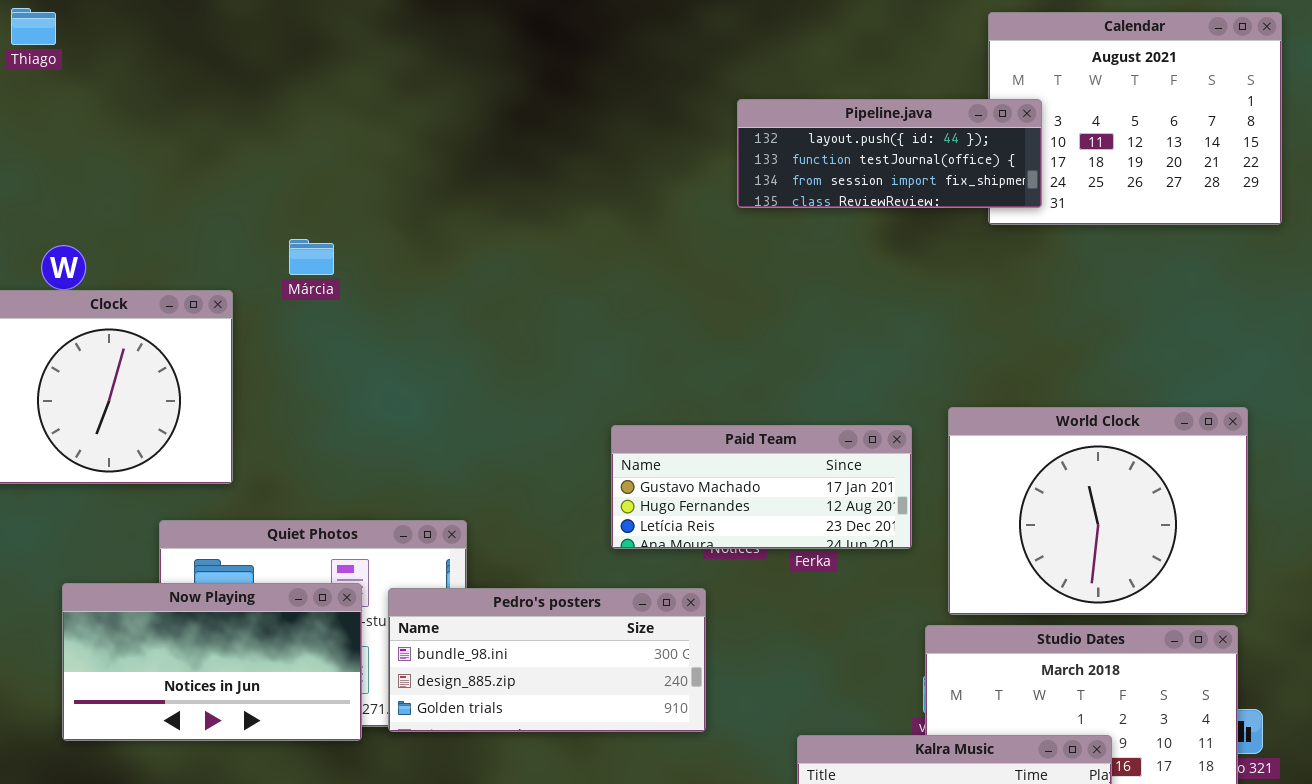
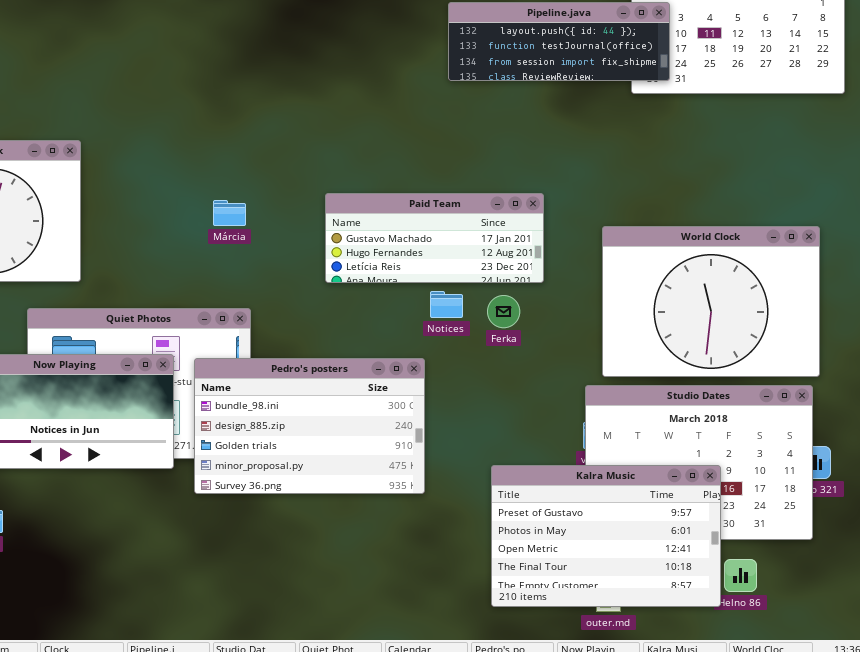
Márcia: [289,239,334,275] -> [213,200,246,226], moved
Paid Team: [611,425,912,549] -> [325,193,544,283], moved
Pedro's posters: [388,588,706,732] -> [194,358,425,494], resized

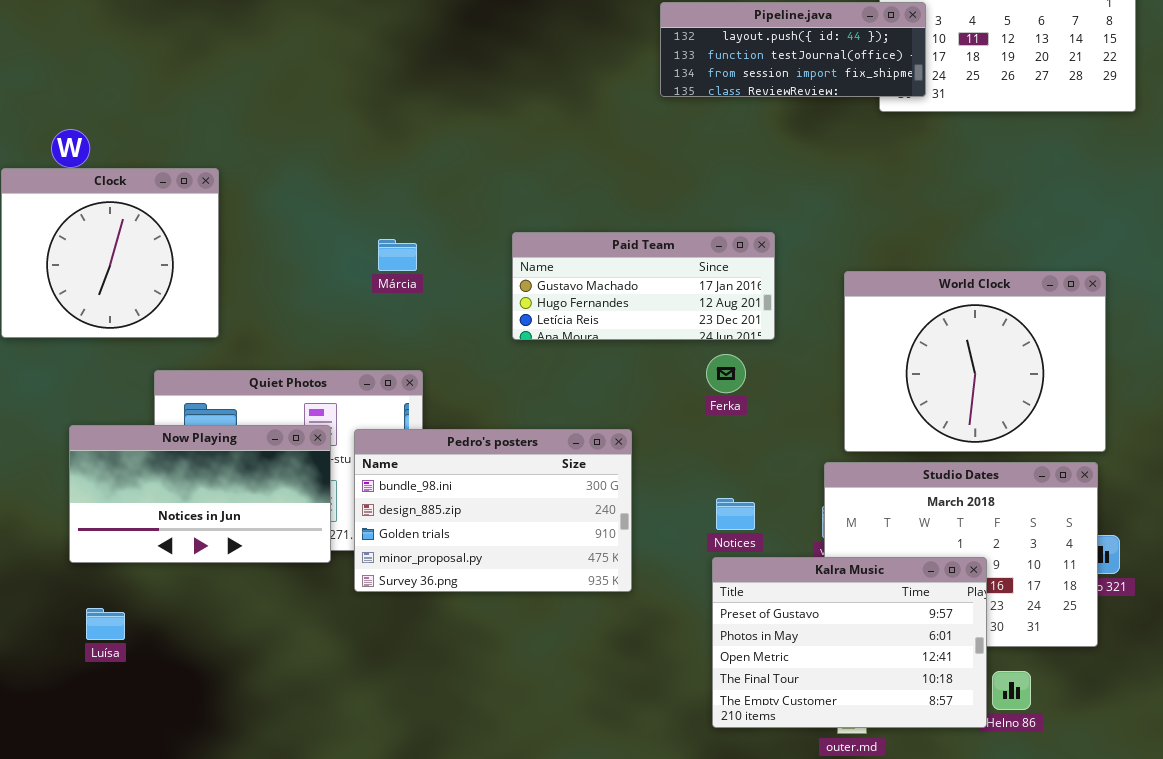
Notices: [430,291,463,318] -> [716,498,755,530], moved

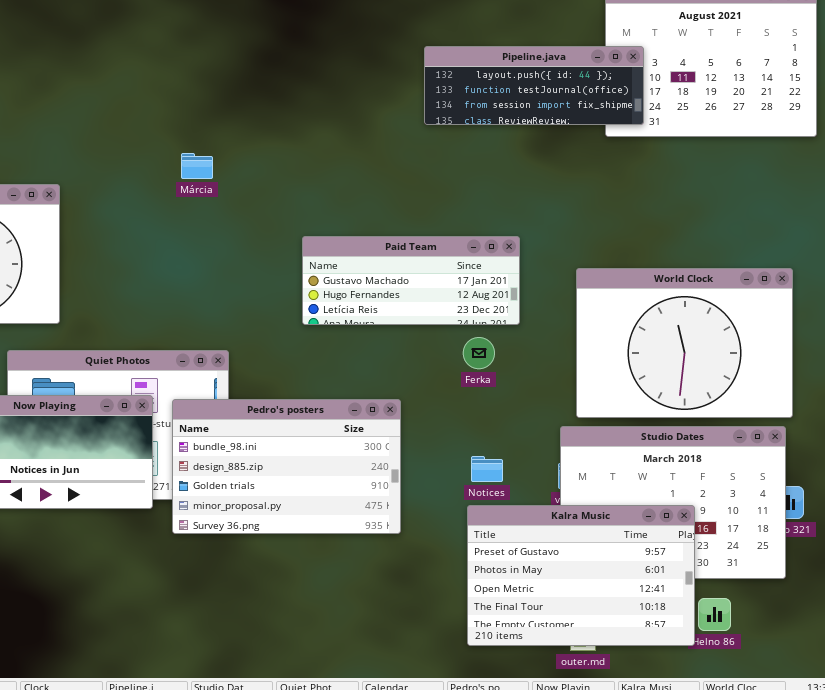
Márcia: [378,239,417,271] -> [181,153,213,179], moved

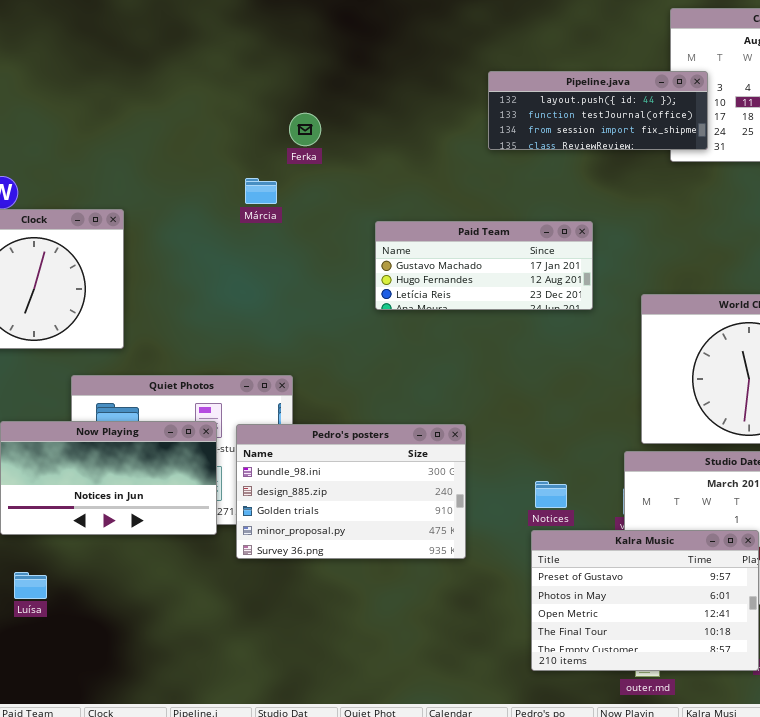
Paid Team: [302,236,520,325] -> [375,221,593,310], moved
Ferka: [463,337,495,369] -> [289,113,321,146], moved

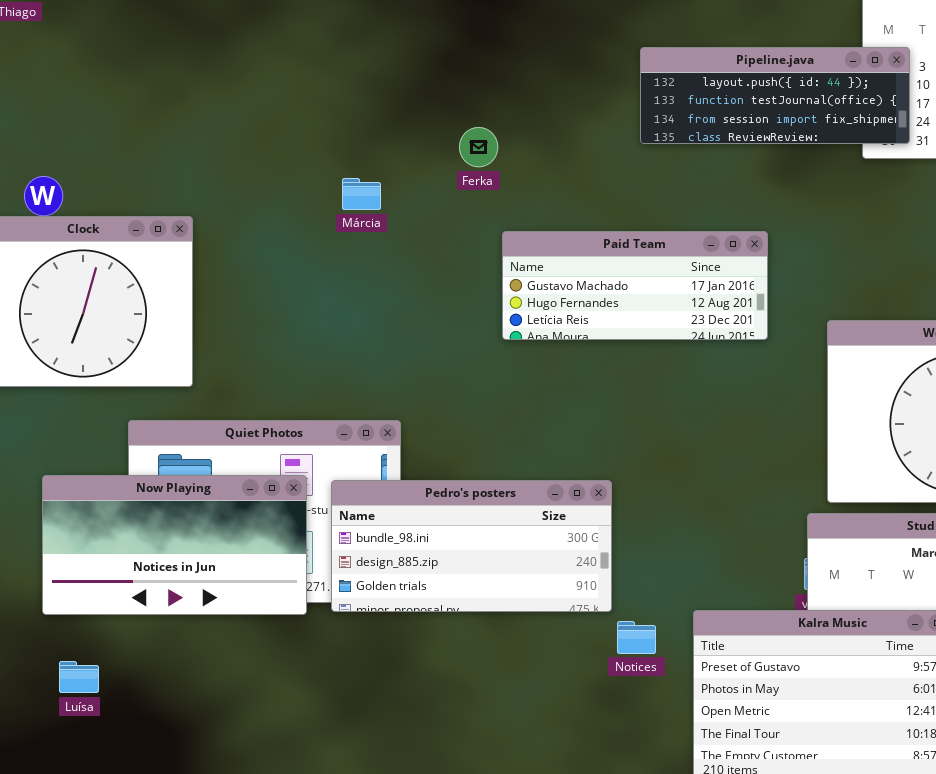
Ferka: [289,113,321,146] -> [459,127,498,167], moved
Pedro's posters: [236,424,466,559] -> [331,480,612,612], resized
Notices: [535,481,567,508] -> [617,621,656,654], moved

